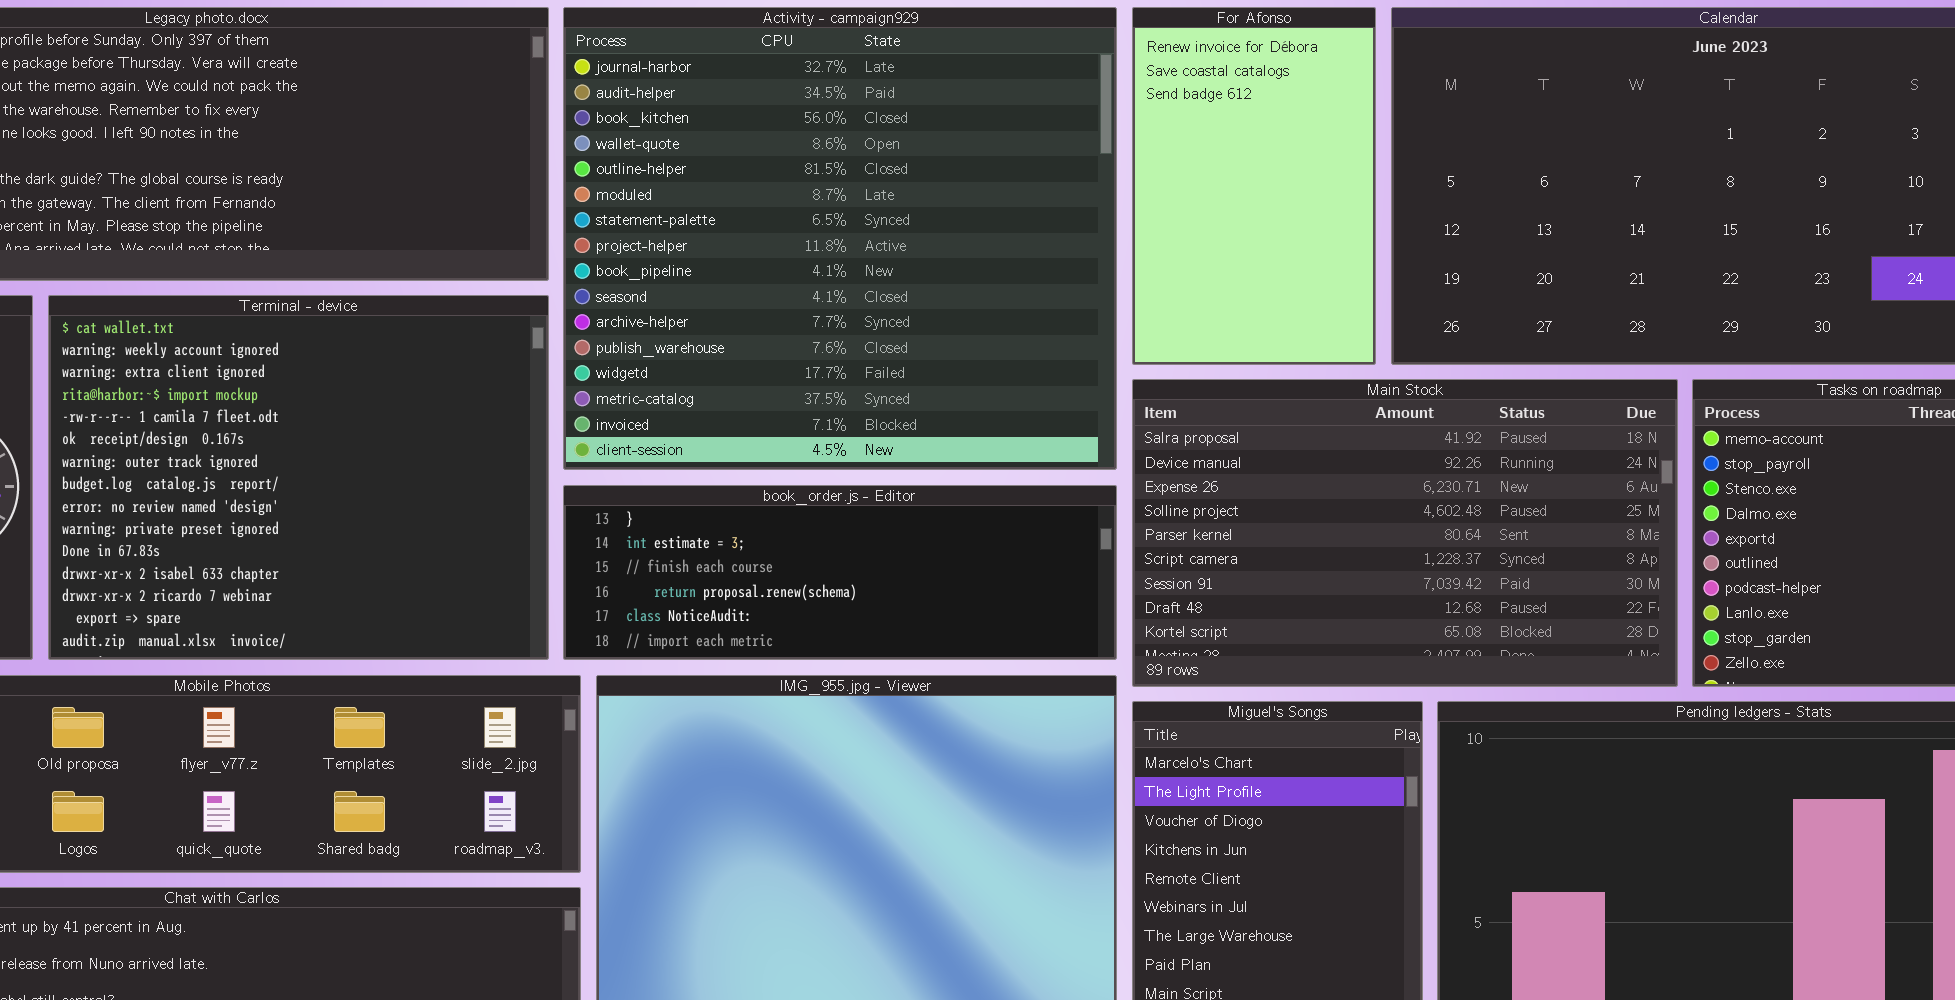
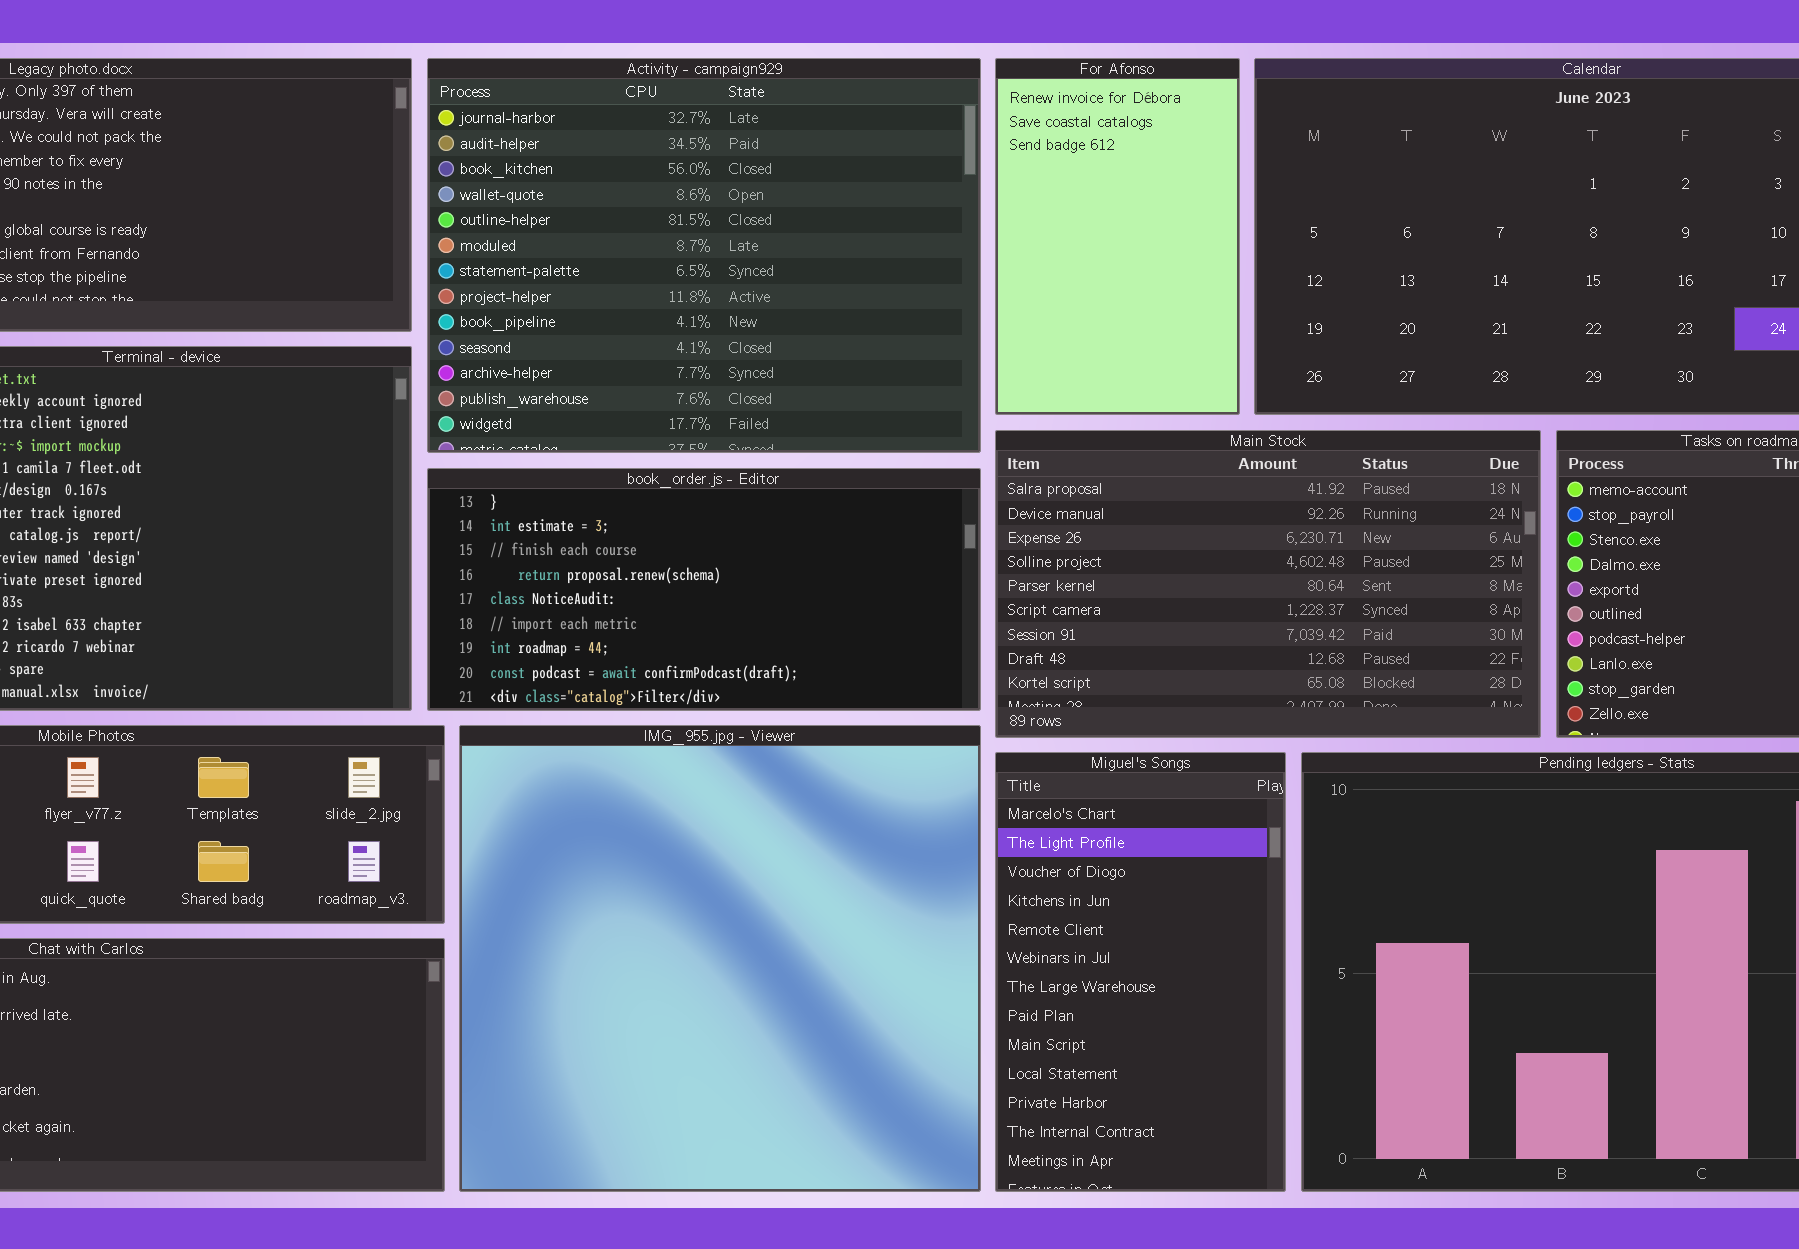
Activity - campaign929: [563,7,1117,470] -> [427,58,981,453], resized
book_order.js - Editor: [563,485,1117,660] -> [427,468,981,711], resized

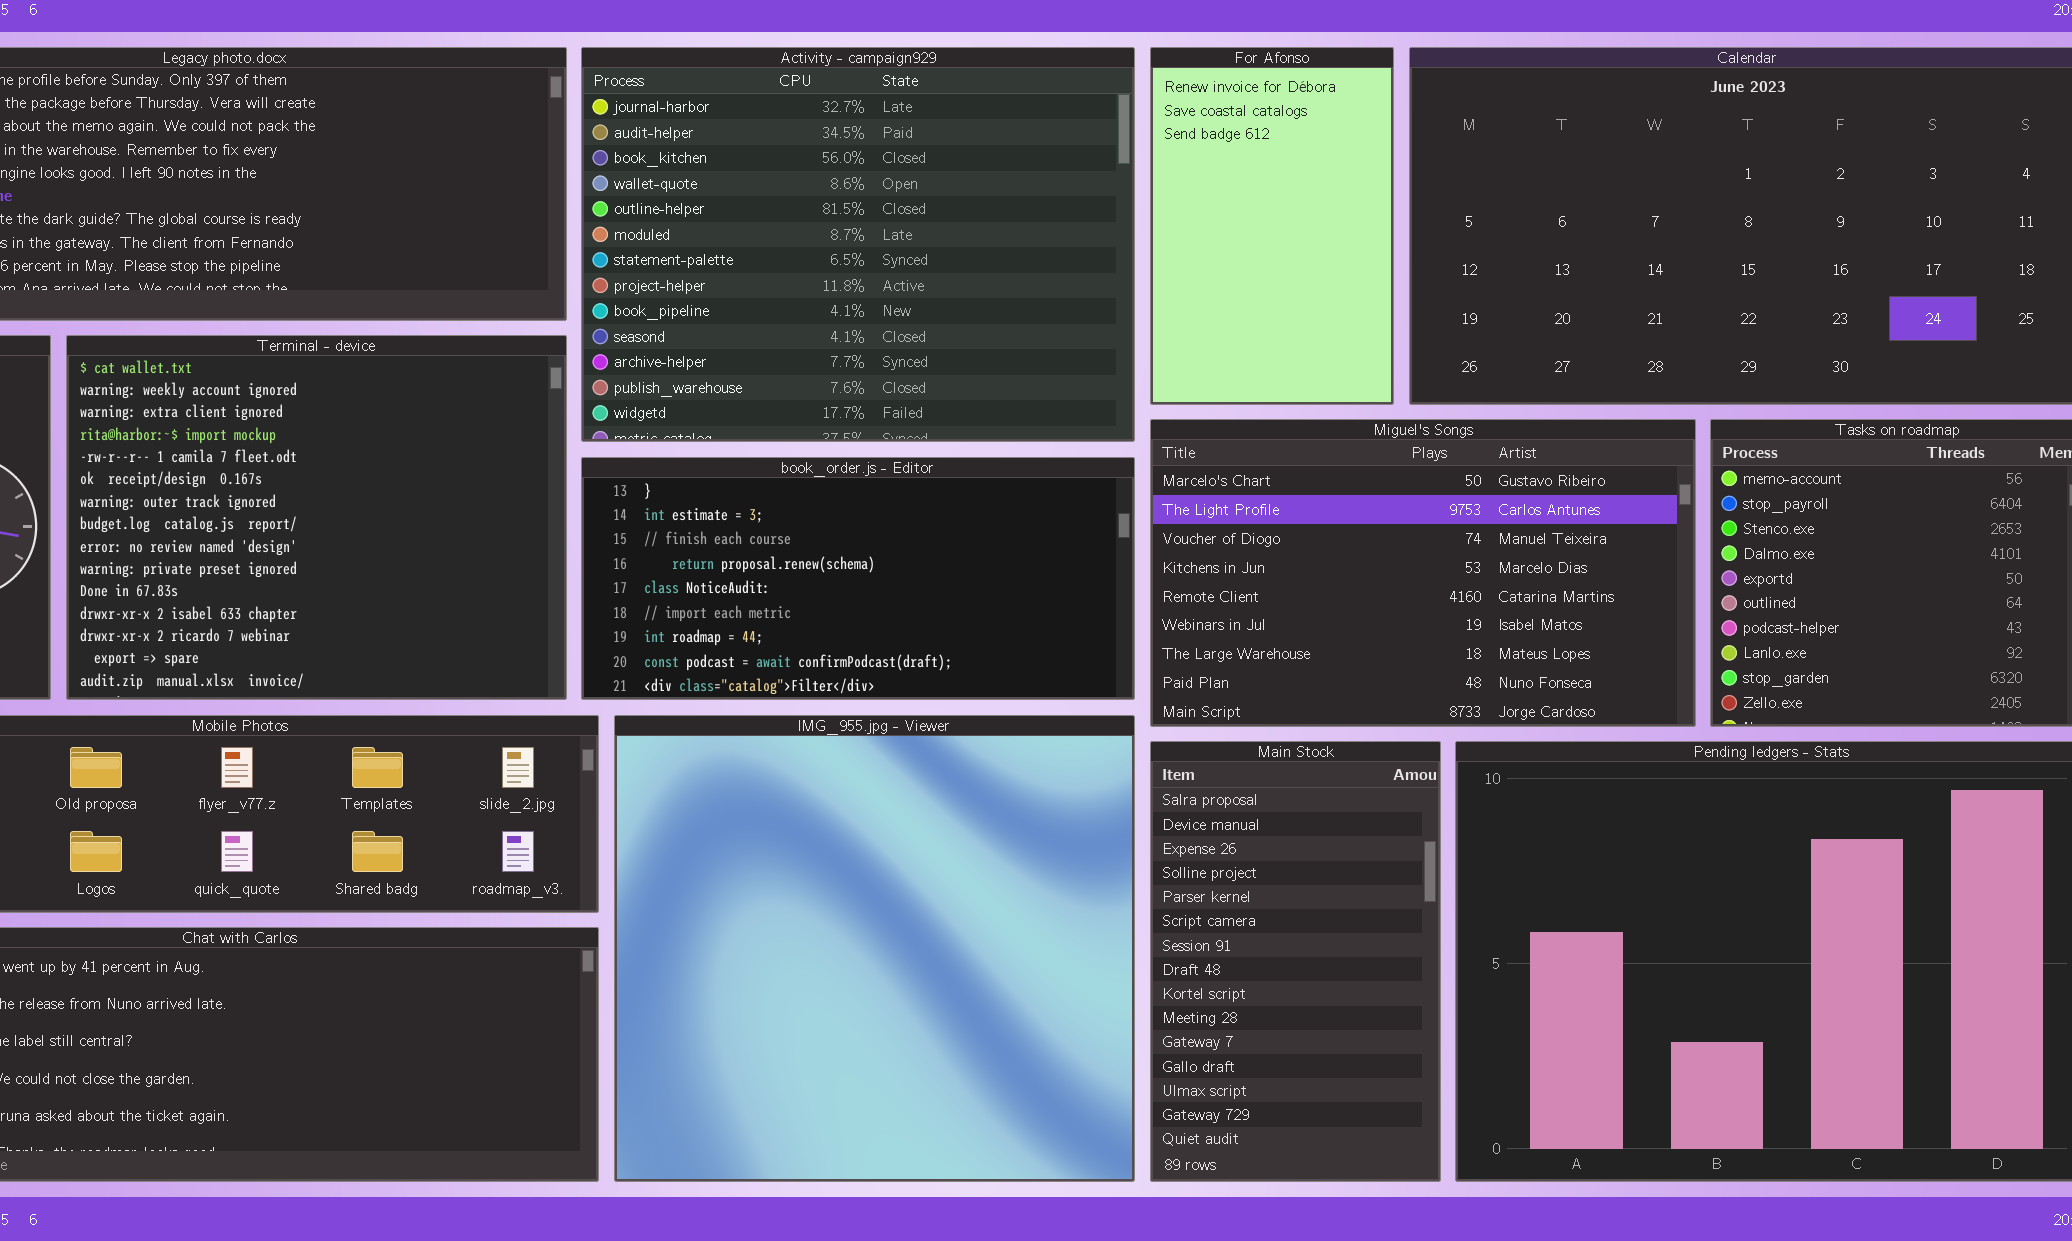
Main Stock: [995,430,1541,738] -> [1150,741,1441,1182], moved, resized
Miguel's Songs: [995,752,1286,1192] -> [1150,419,1696,727], moved, resized

